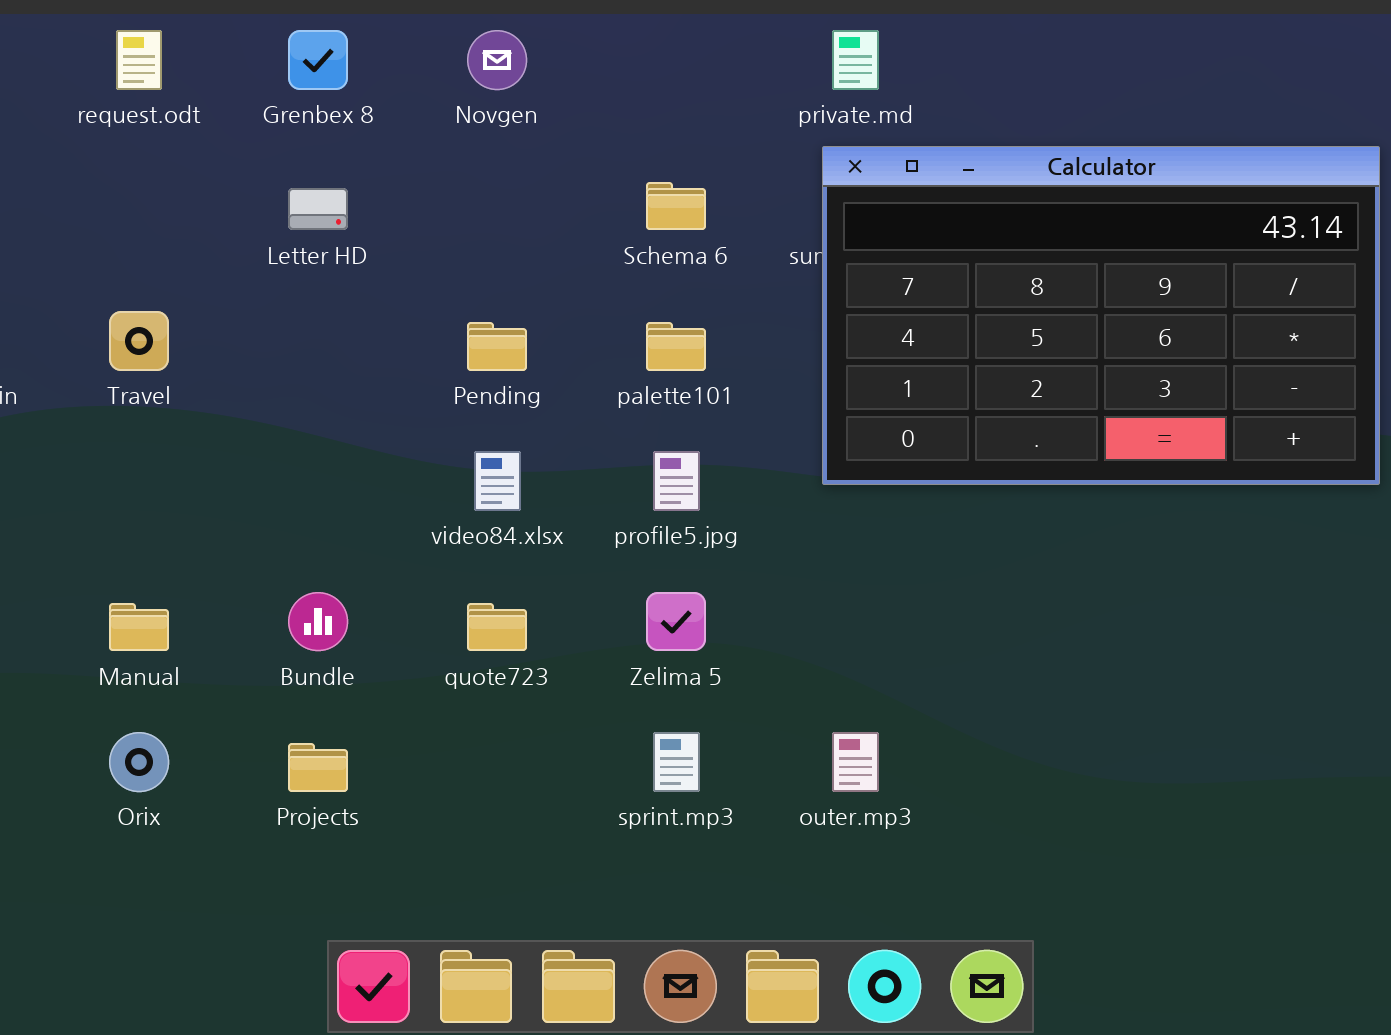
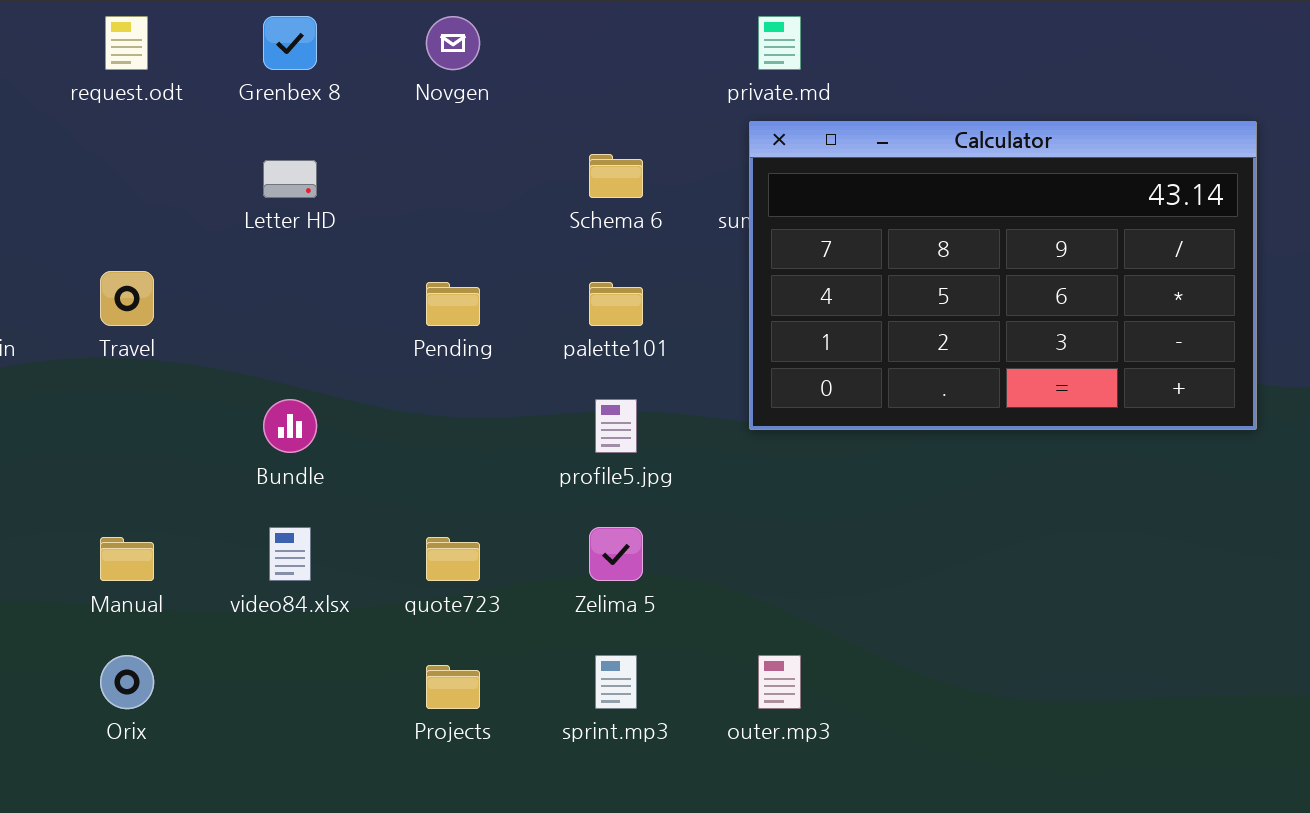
video84.xlsx: [474,451,521,511] -> [269,527,311,581], moved
Bundle: [288,592,348,651] -> [263,399,317,453], moved
Projects: [288,743,348,792] -> [426,665,480,709], moved

